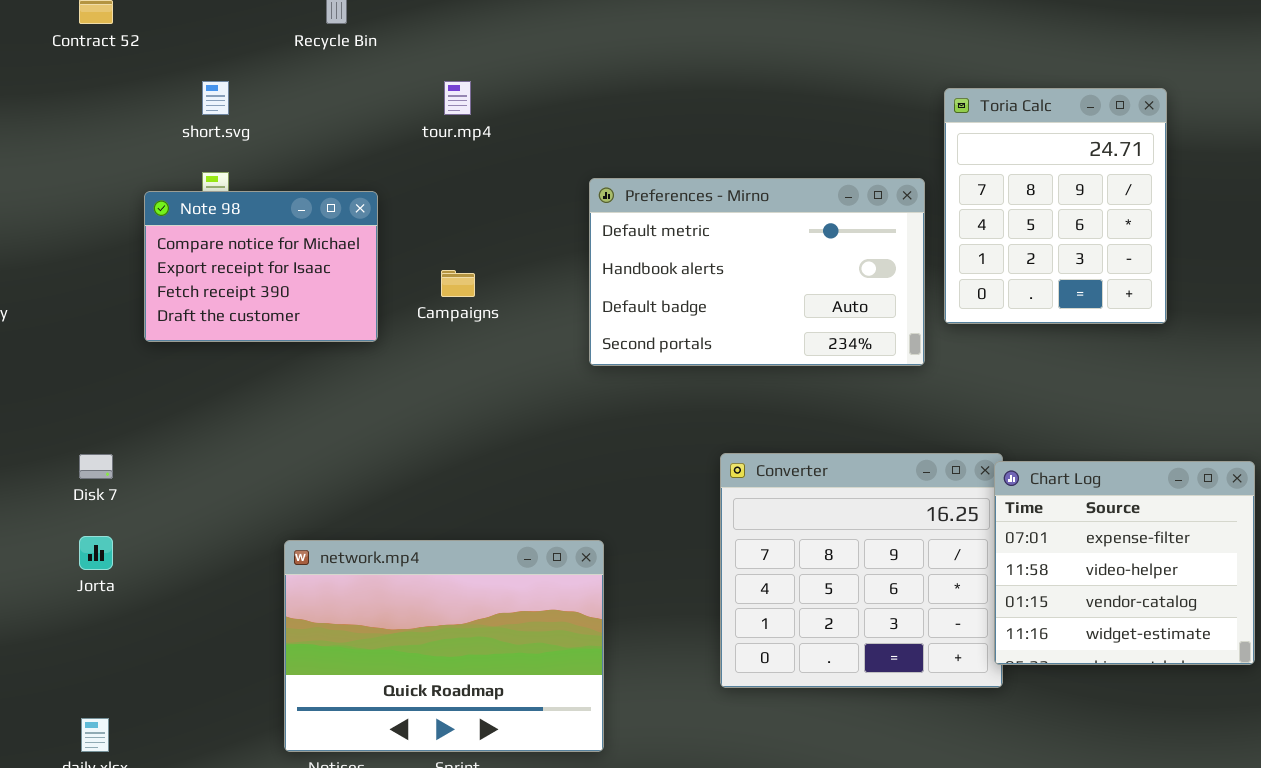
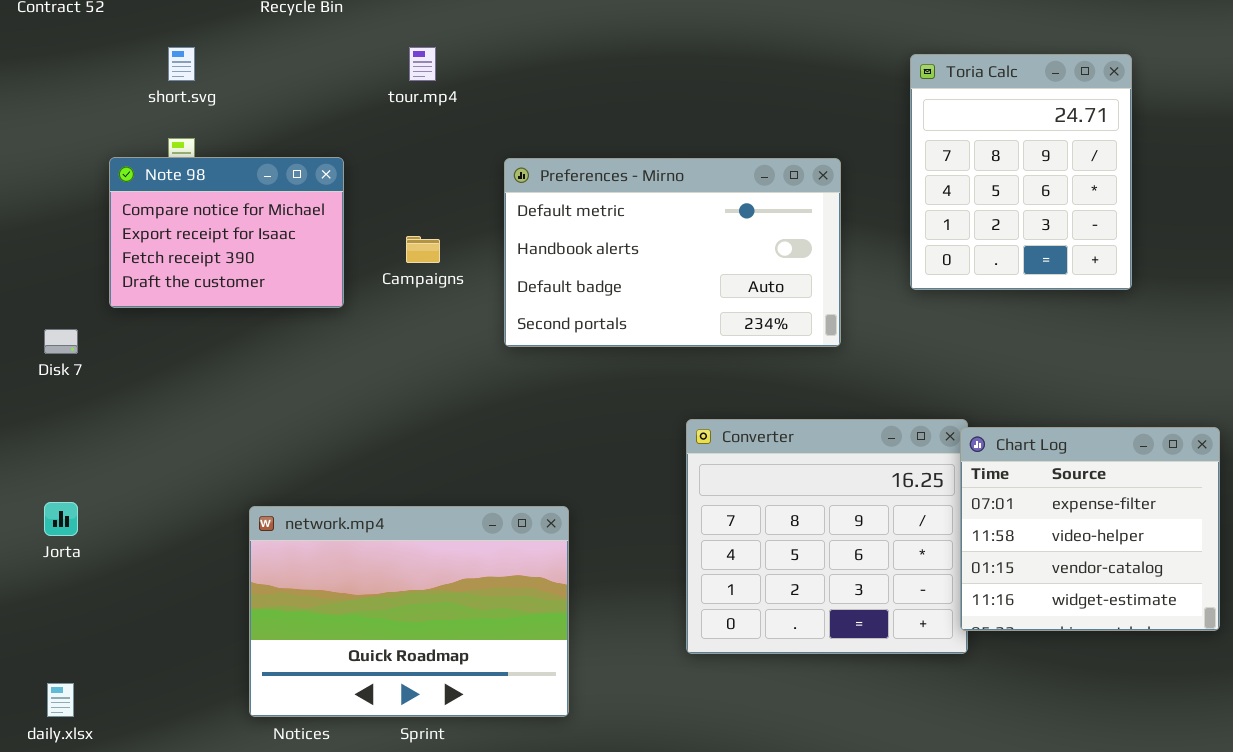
Preferences - Mirno: [589,178,925,366] -> [504,158,841,347], moved
Disk 7: [79,454,113,479] -> [44,329,78,354], moved

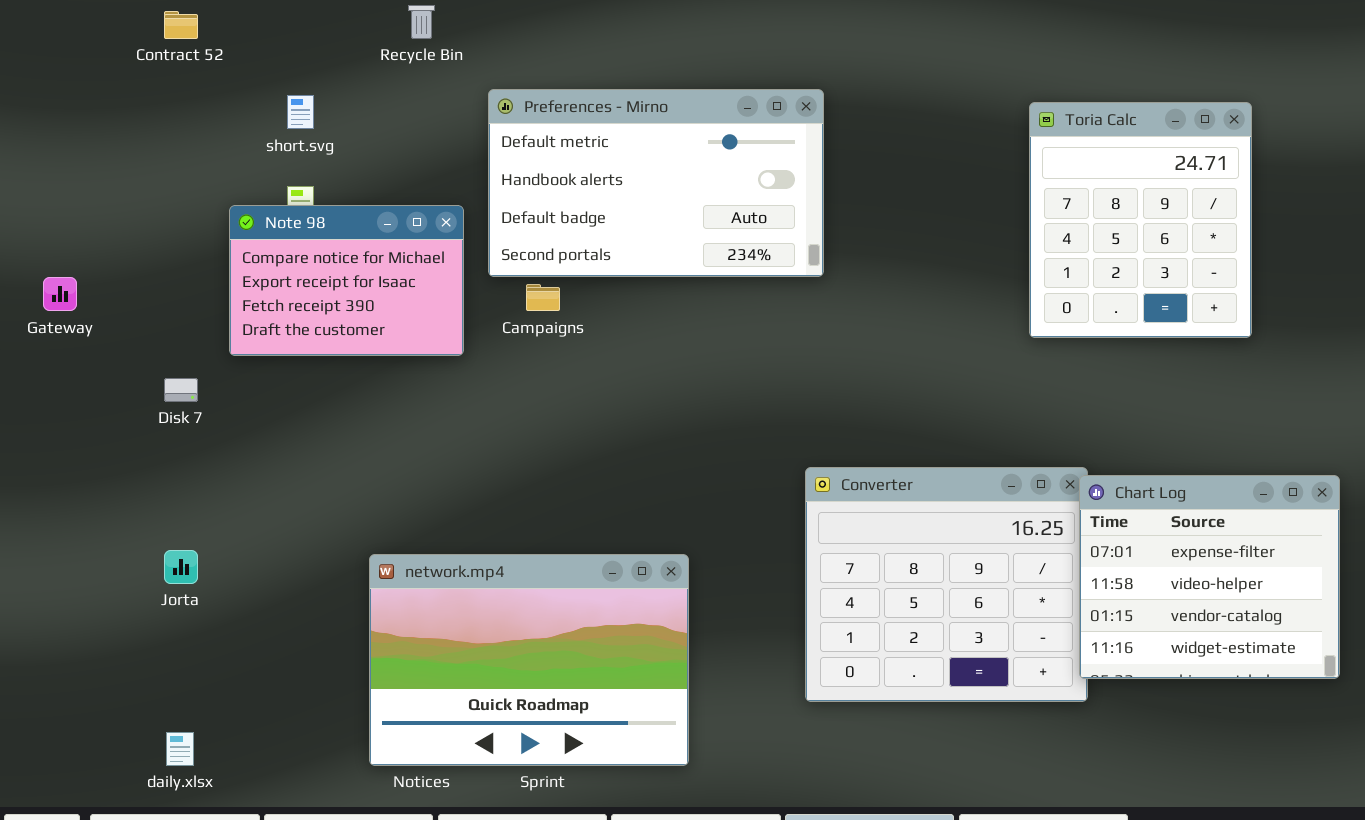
Preferences - Mirno: [504,158,841,347] -> [488,89,824,277], moved

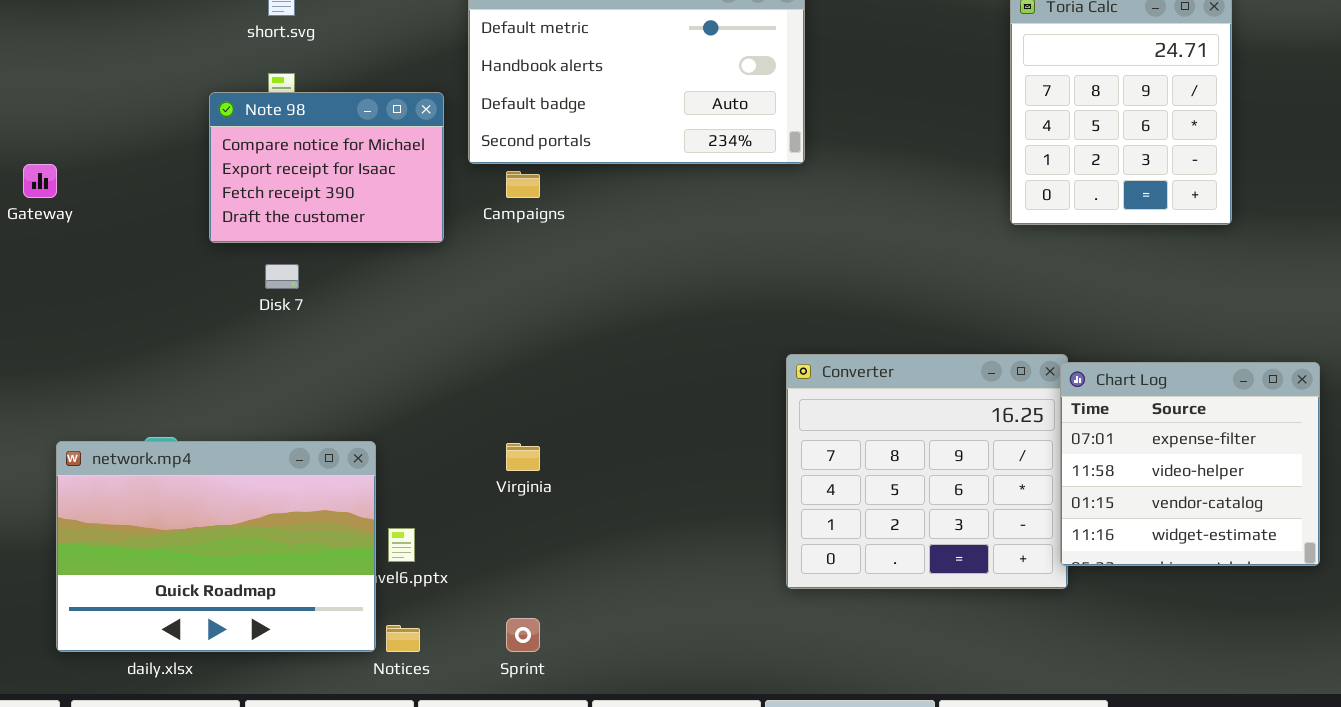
Disk 7: [164,378,198,402] -> [265,264,299,289], moved
network.mp4: [369,554,689,766] -> [56,441,376,652], moved

